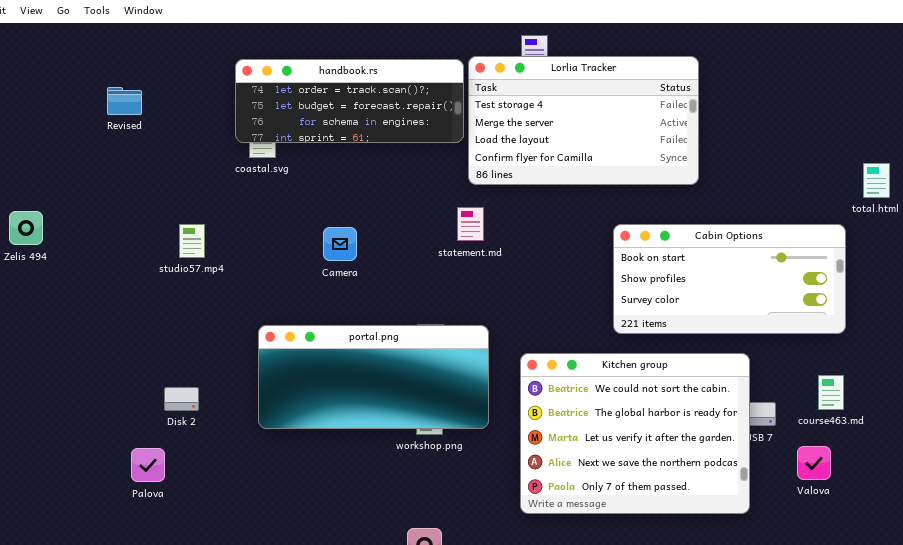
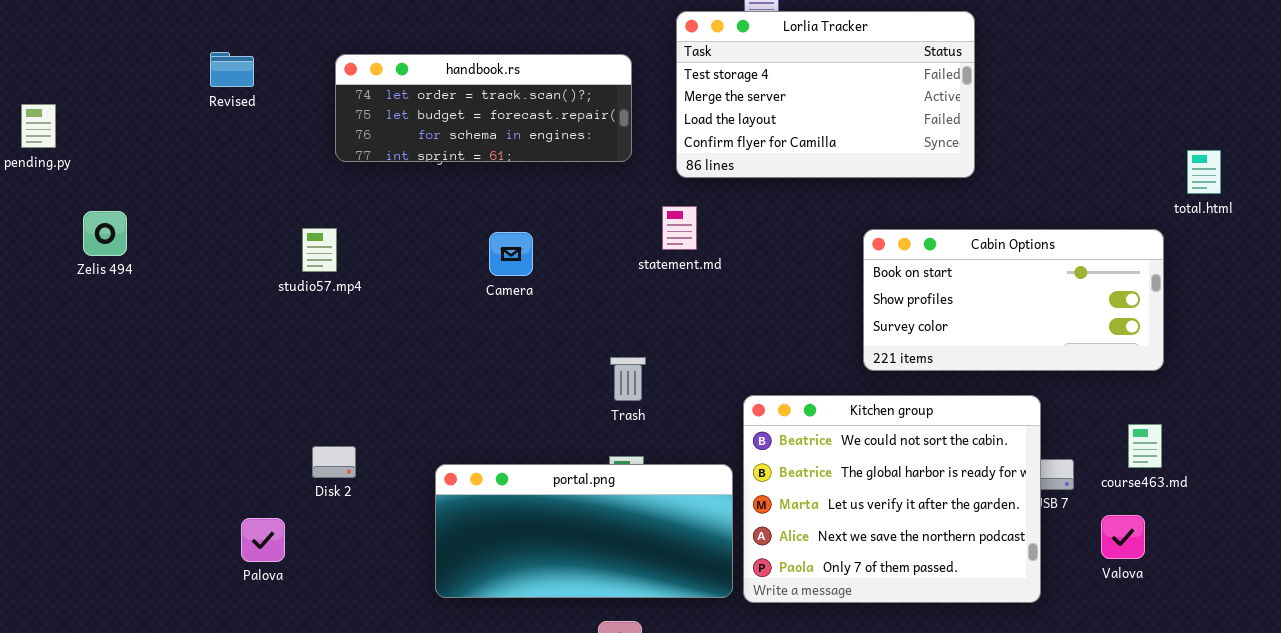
handbook.rs: [235,59,464,143] -> [335,54,632,162], moved
portal.png: [258,325,489,429] -> [435,464,733,598], moved
Disk 2: [164,387,199,411] -> [312,446,356,478], moved

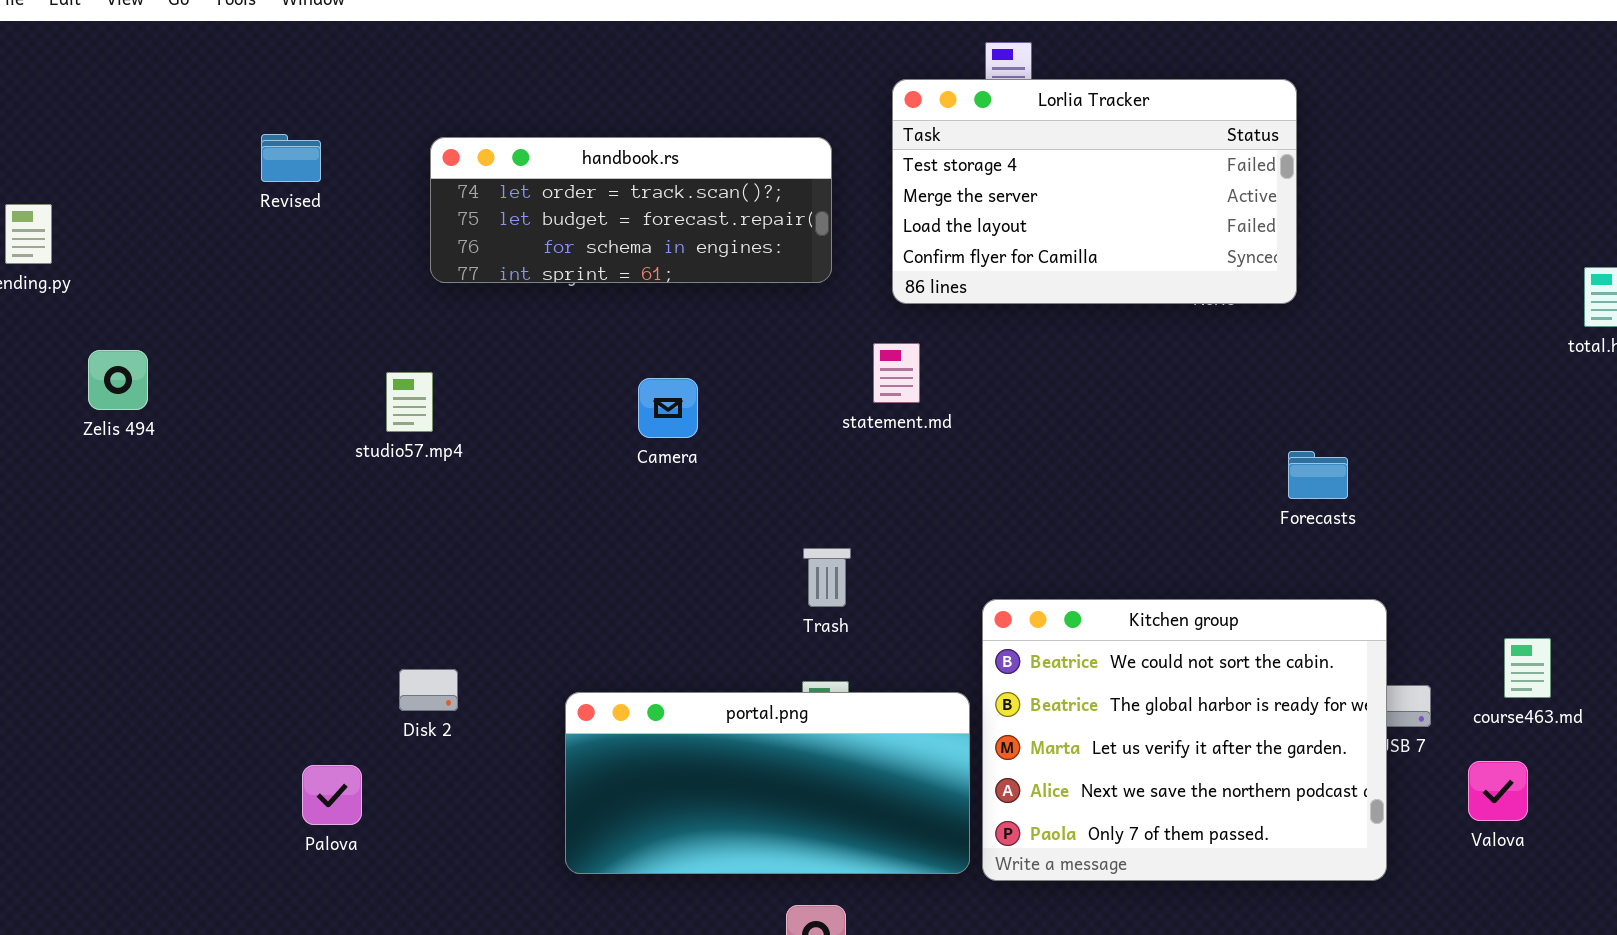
Cabin Options: [863,229,1164,371] -> none, closed

